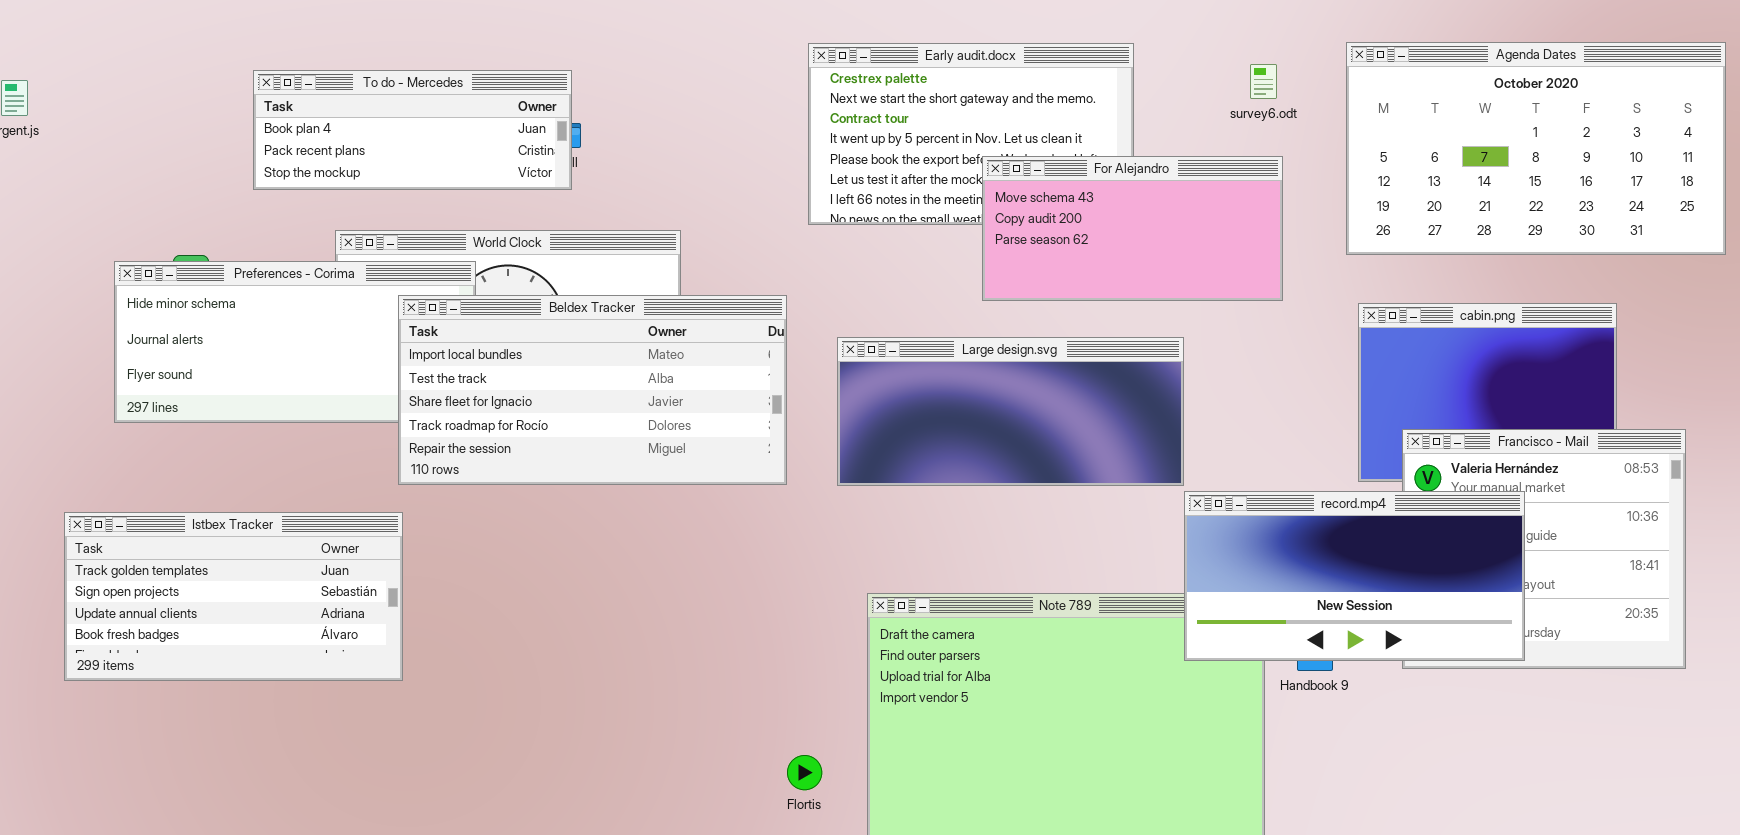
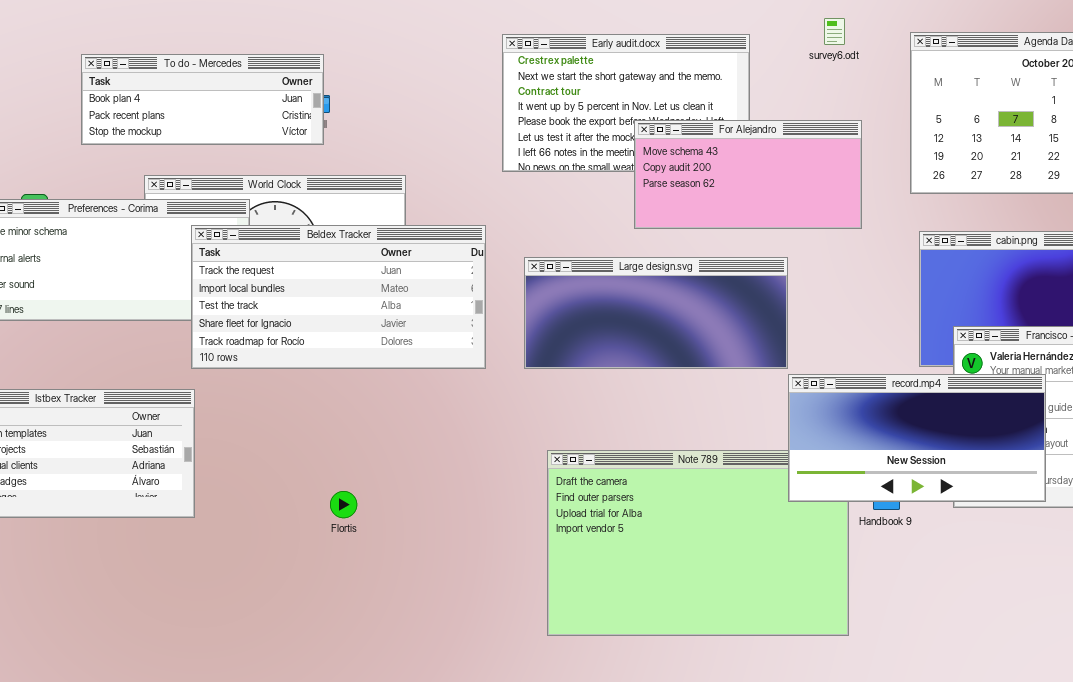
survey6.odt: [1250,64,1277,99] -> [824,18,845,45], moved
Beldex Tracker: [398,295,787,485] -> [191,225,486,369], scrolled up 1 row
Flortis: [787,755,822,790] -> [330,491,357,518], moved

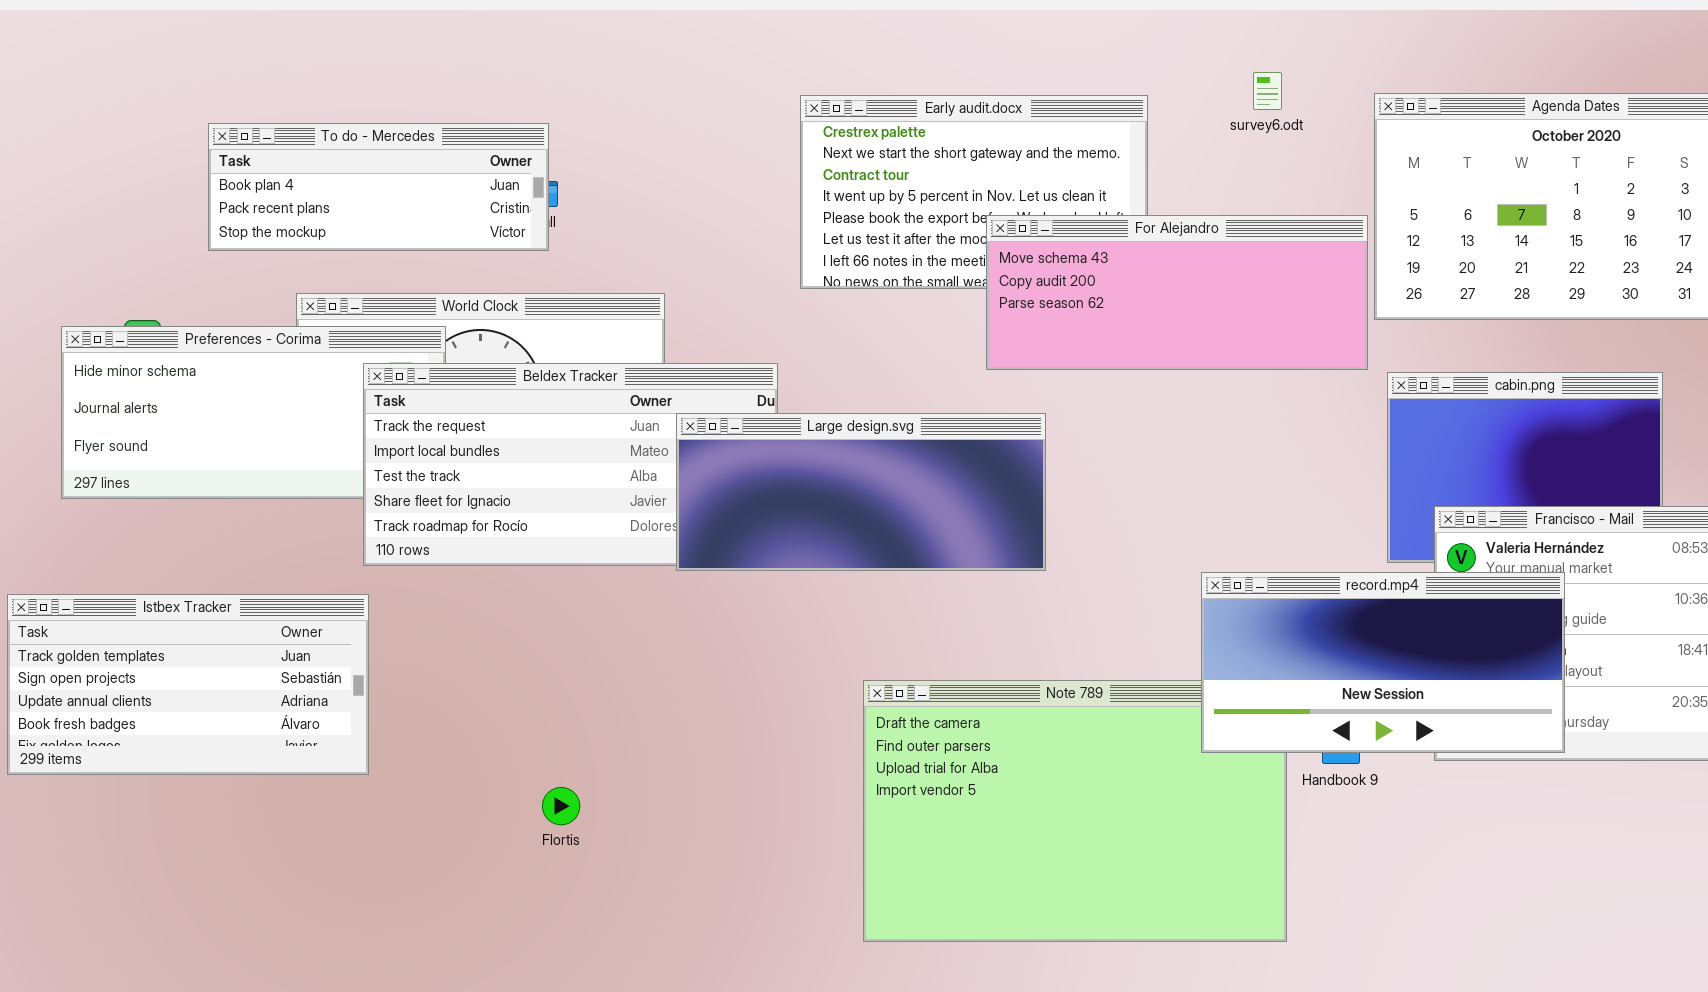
For Alejandro: [634,120,862,229] -> [986,215,1368,370], resized
Large design.svg: [524,257,788,369] -> [676,413,1046,571], moved
Flortis: [330,491,357,518] -> [542,787,580,825], moved

